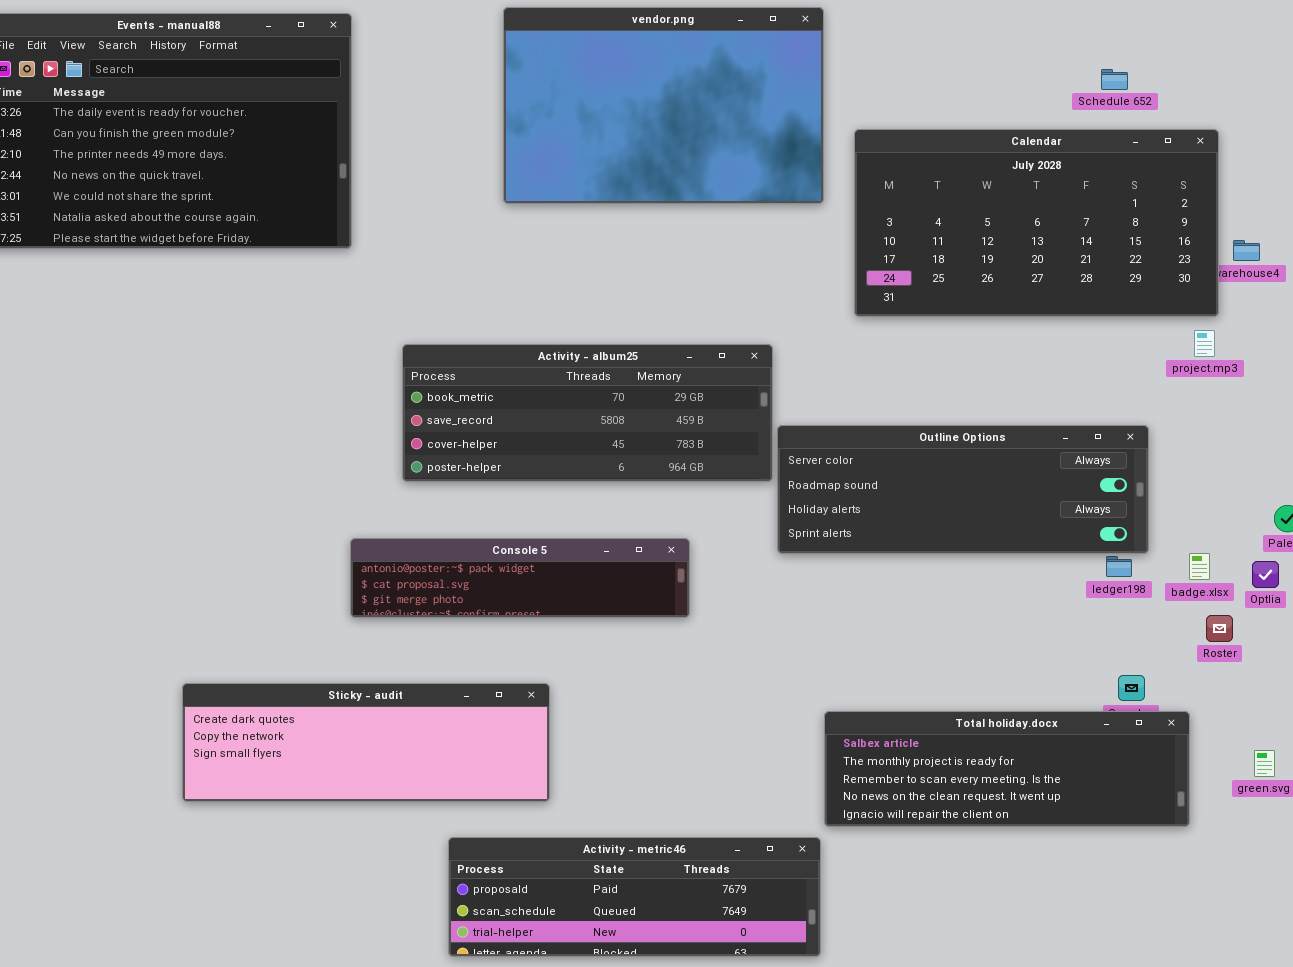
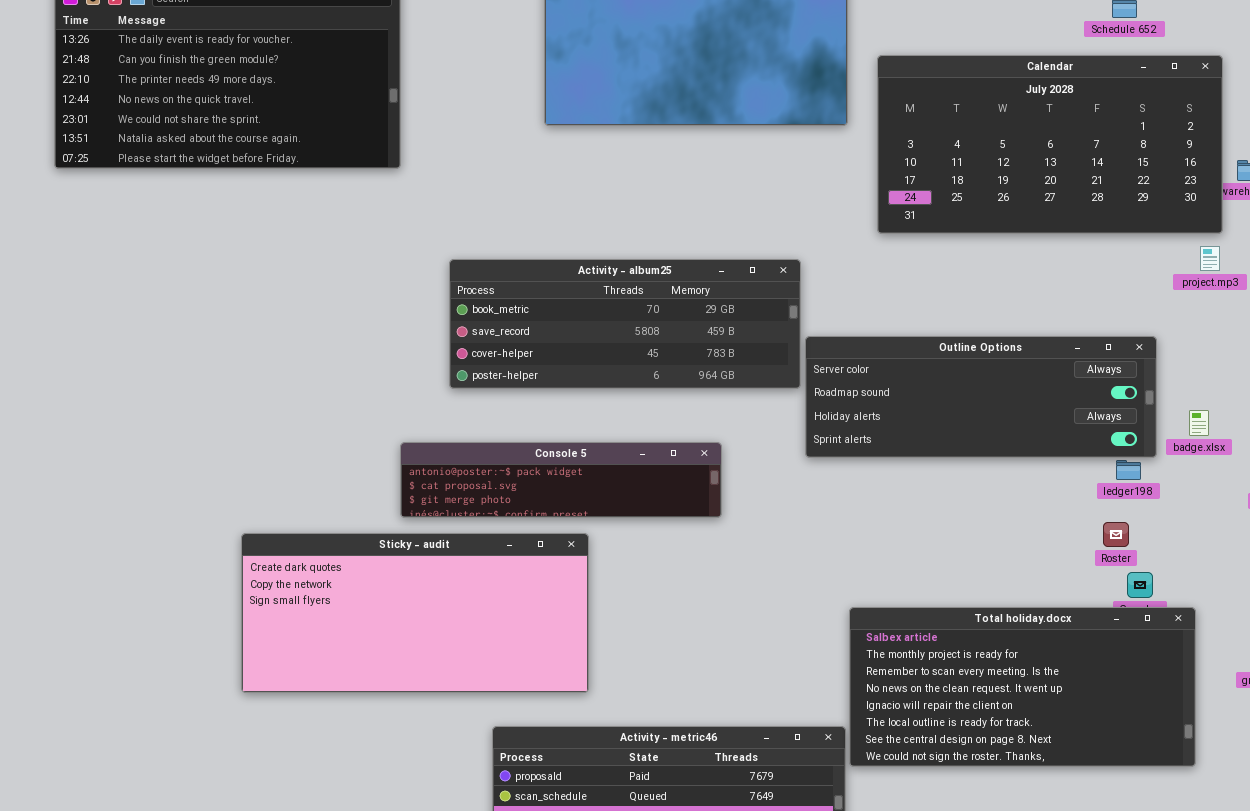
badge.xlsx: [1189,553,1210,580] -> [1189,410,1209,436], moved
Roster: [1206,615,1233,642] -> [1103,522,1129,547], moved
Sticky - audit: [182,683,550,802] -> [241,533,589,693], resized
Total holiday.docx: [824,711,1190,827] -> [849,607,1196,767], resized

